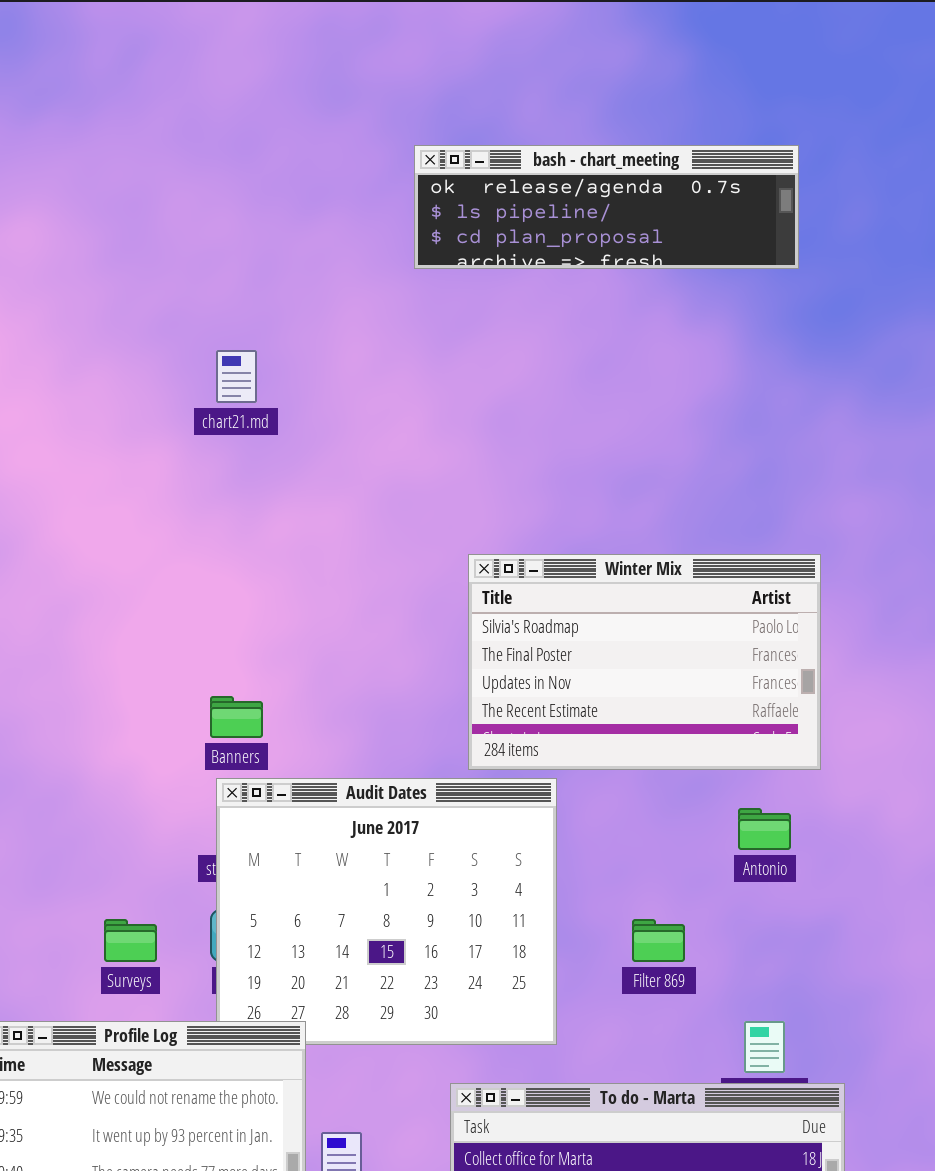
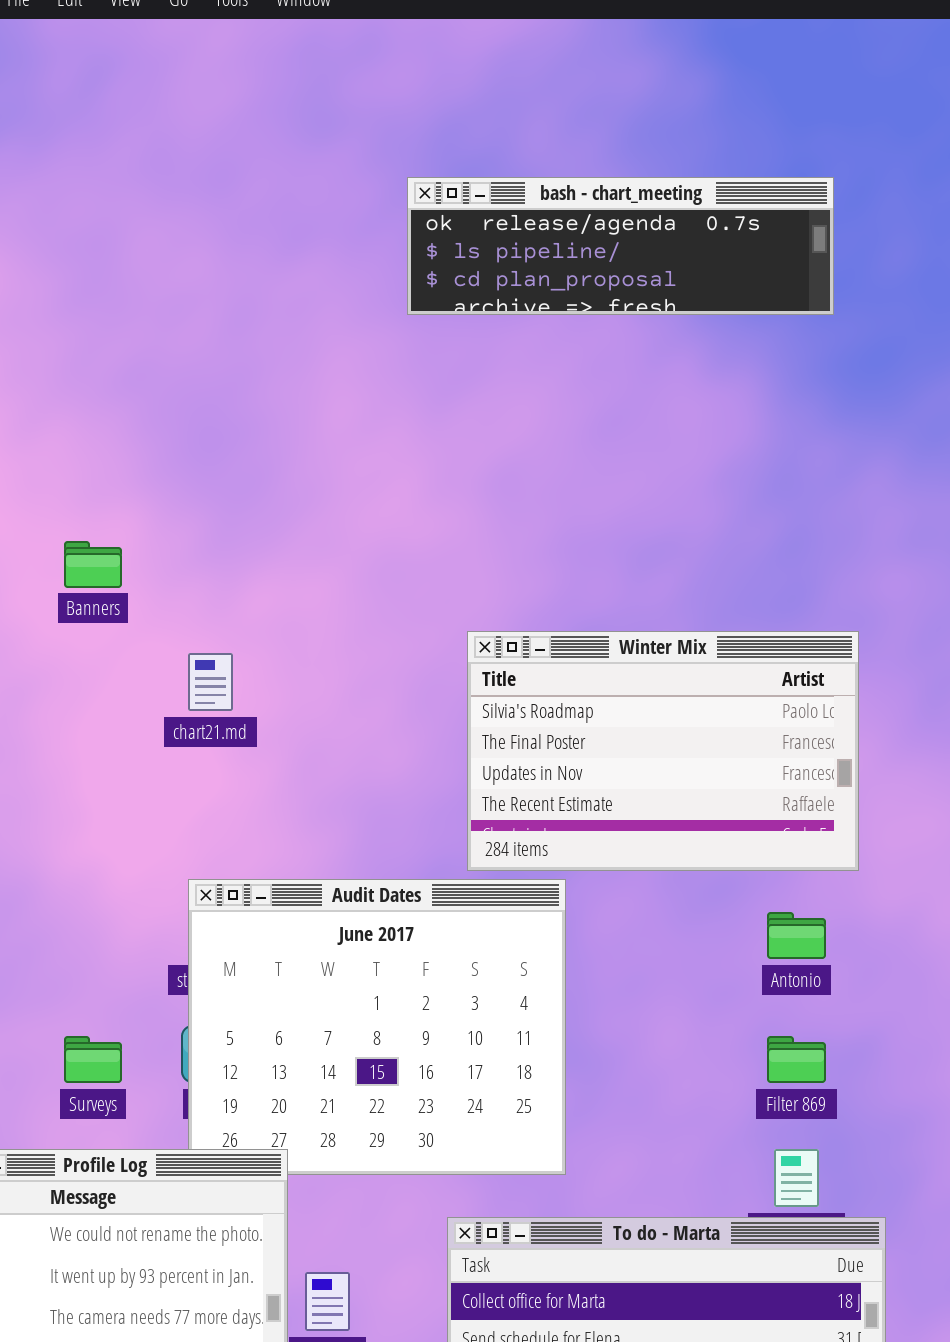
chart21.md: [216,350,257,403] -> [188,653,233,711], moved
Banners: [210,696,263,738] -> [64,541,122,588], moved
Filter 869: [632,919,685,962] -> [767,1036,826,1083], moved

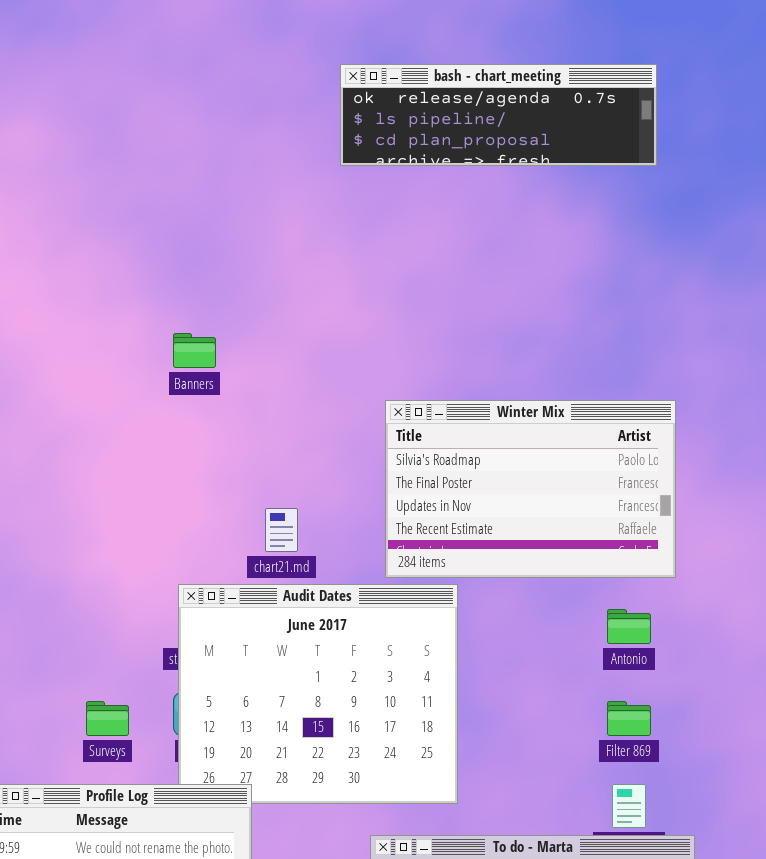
Banners: [64,541,122,588] -> [173,333,216,368], moved
chart21.md: [188,653,233,711] -> [265,508,298,552], moved

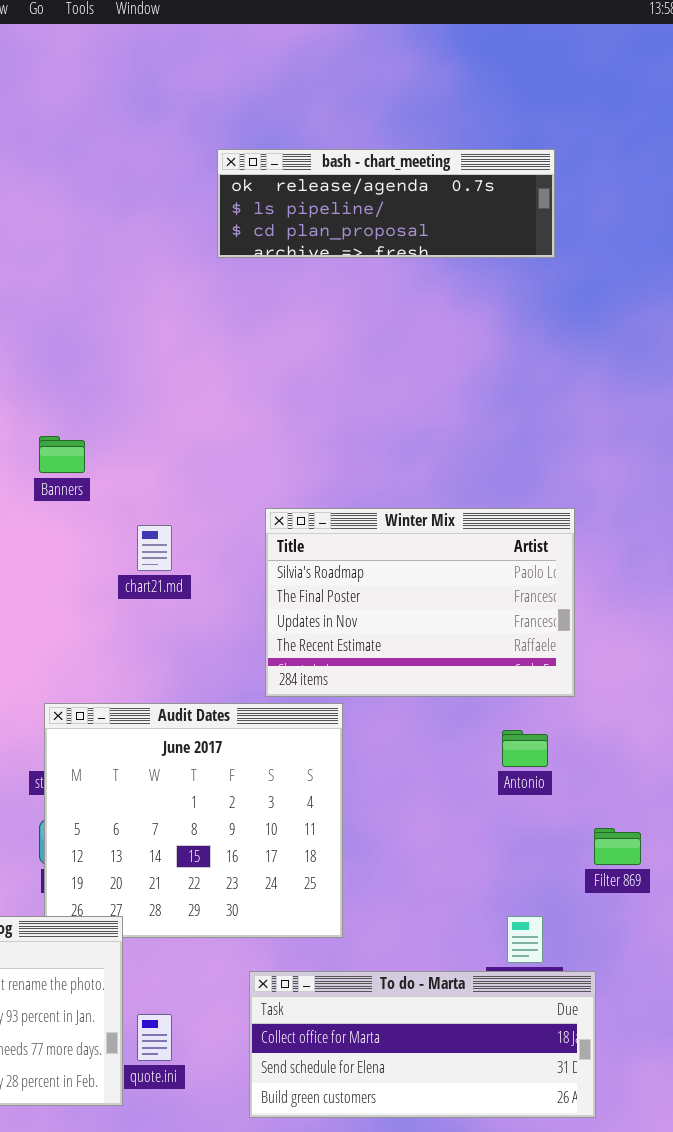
chart21.md: [265,508,298,552] -> [137,525,172,571], moved
Filter 869: [607,701,651,736] -> [594,828,641,865], moved

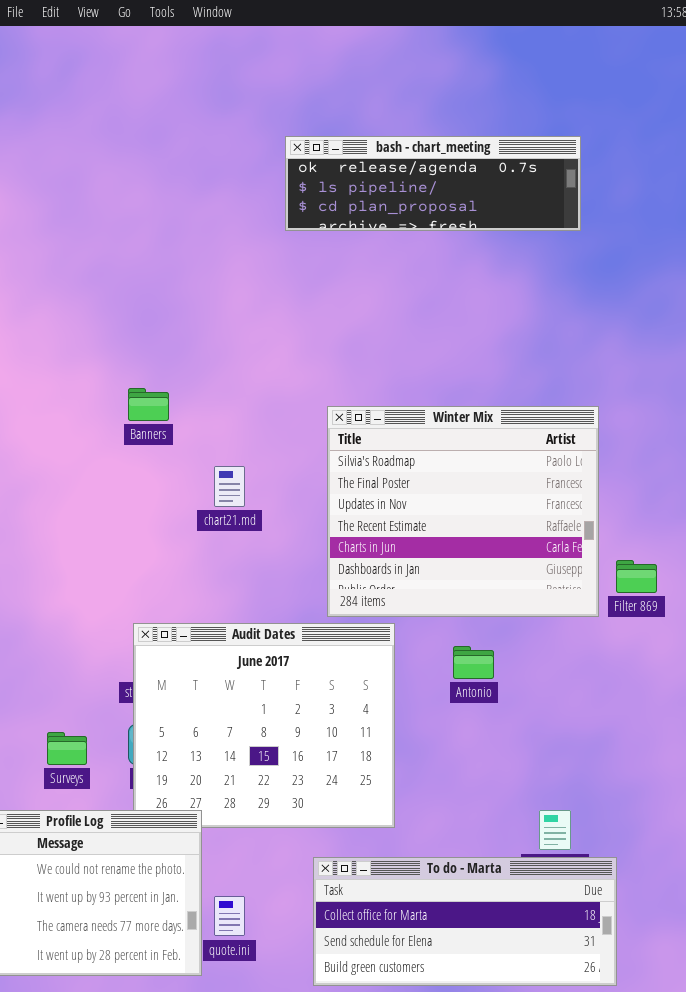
Winter Mix: [265,508,575,697] -> [327,406,599,617], resized
Antonio: [502,730,548,767] -> [453,646,494,679], moved
Filter 869: [594,828,641,865] -> [616,560,657,593], moved

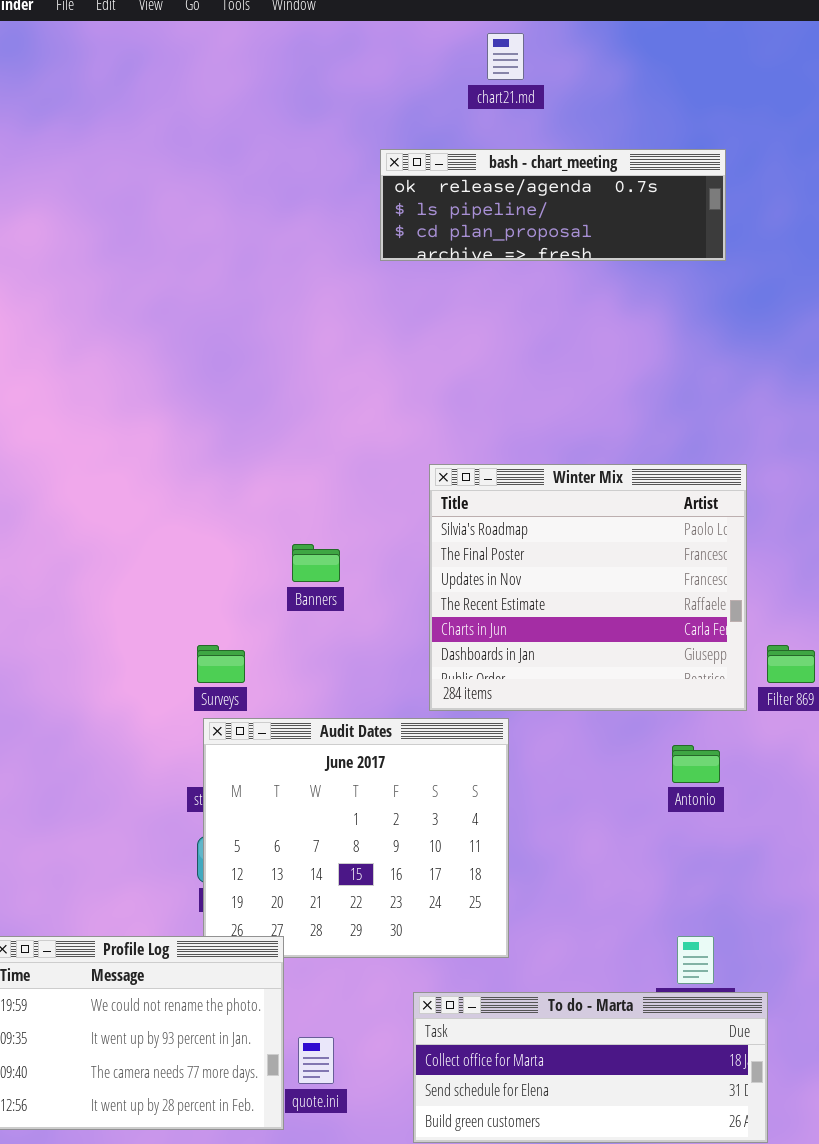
Banners: [128,388,169,421] -> [292,544,340,582], moved
chart21.md: [214,466,245,507] -> [487,33,524,80], moved
Antonio: [453,646,494,679] -> [672,745,720,783], moved
Surveys: [47,732,87,765] -> [197,645,245,683], moved

